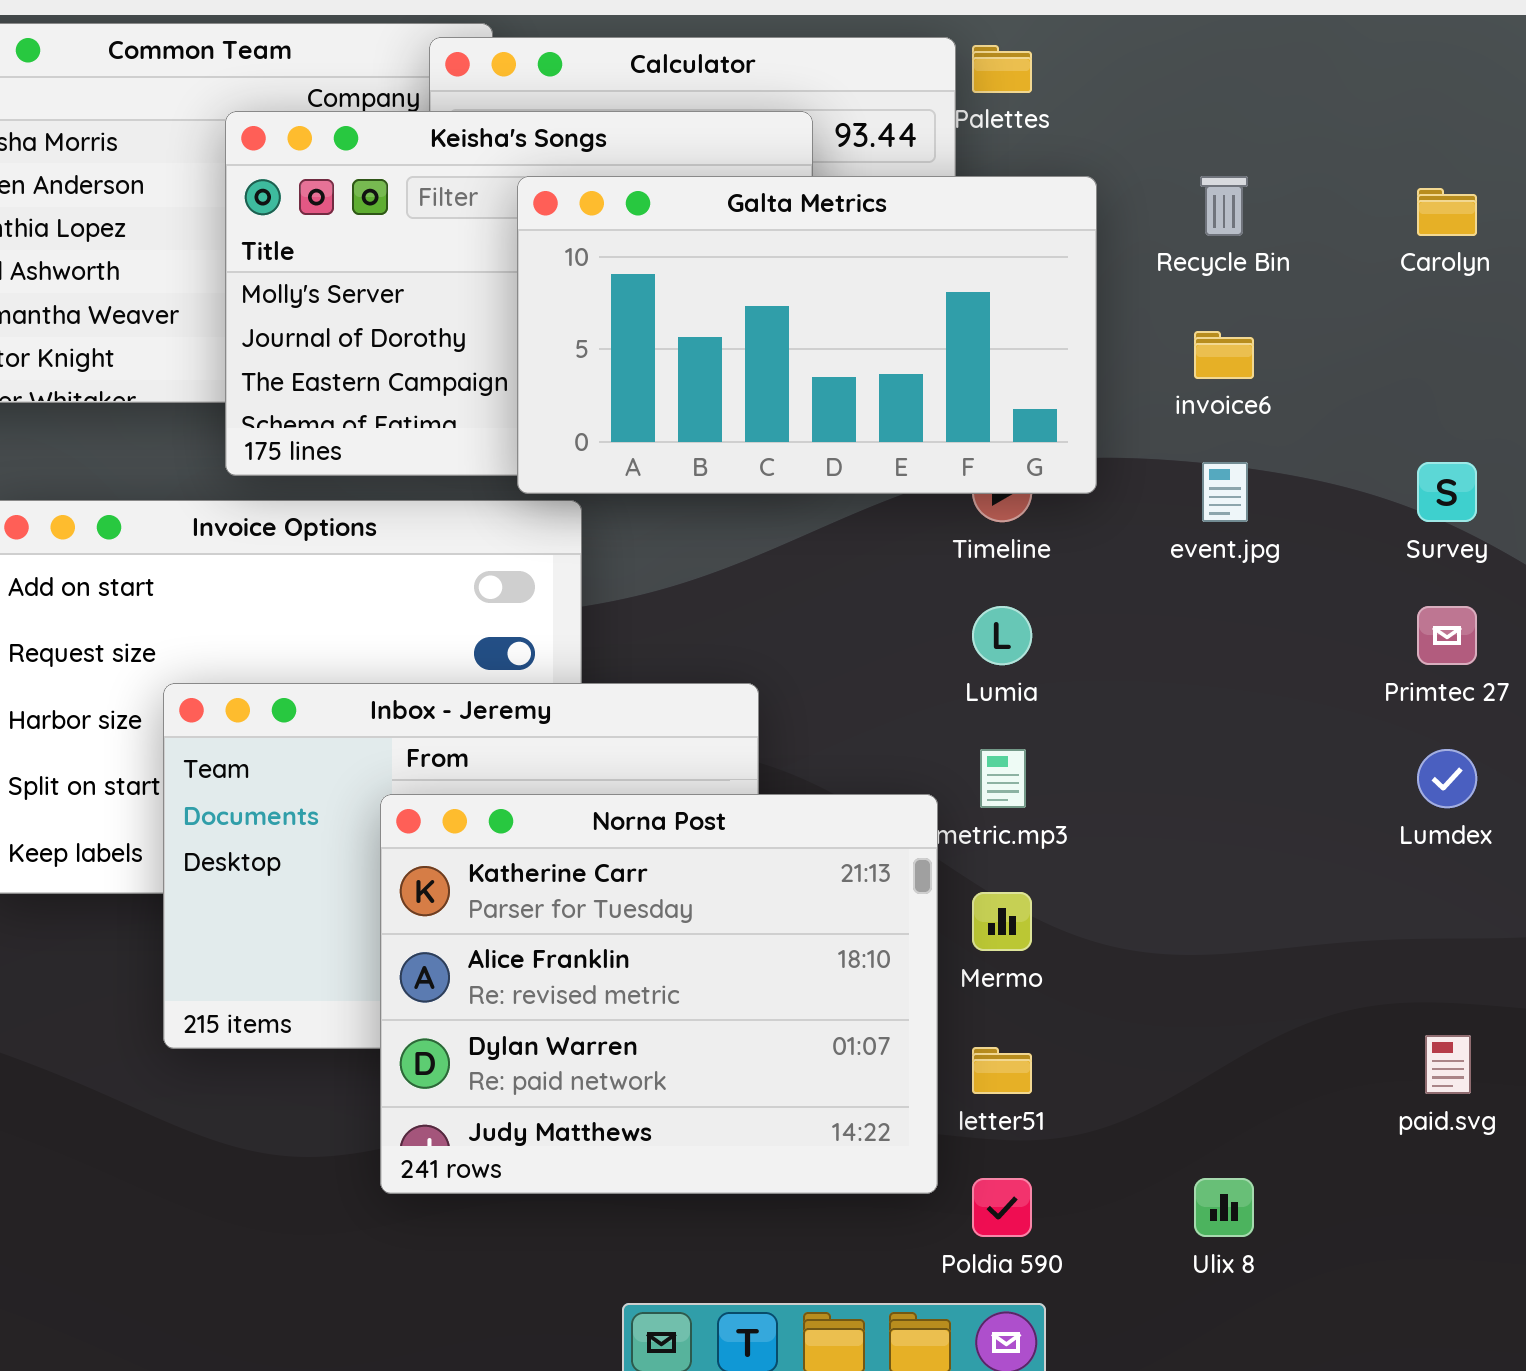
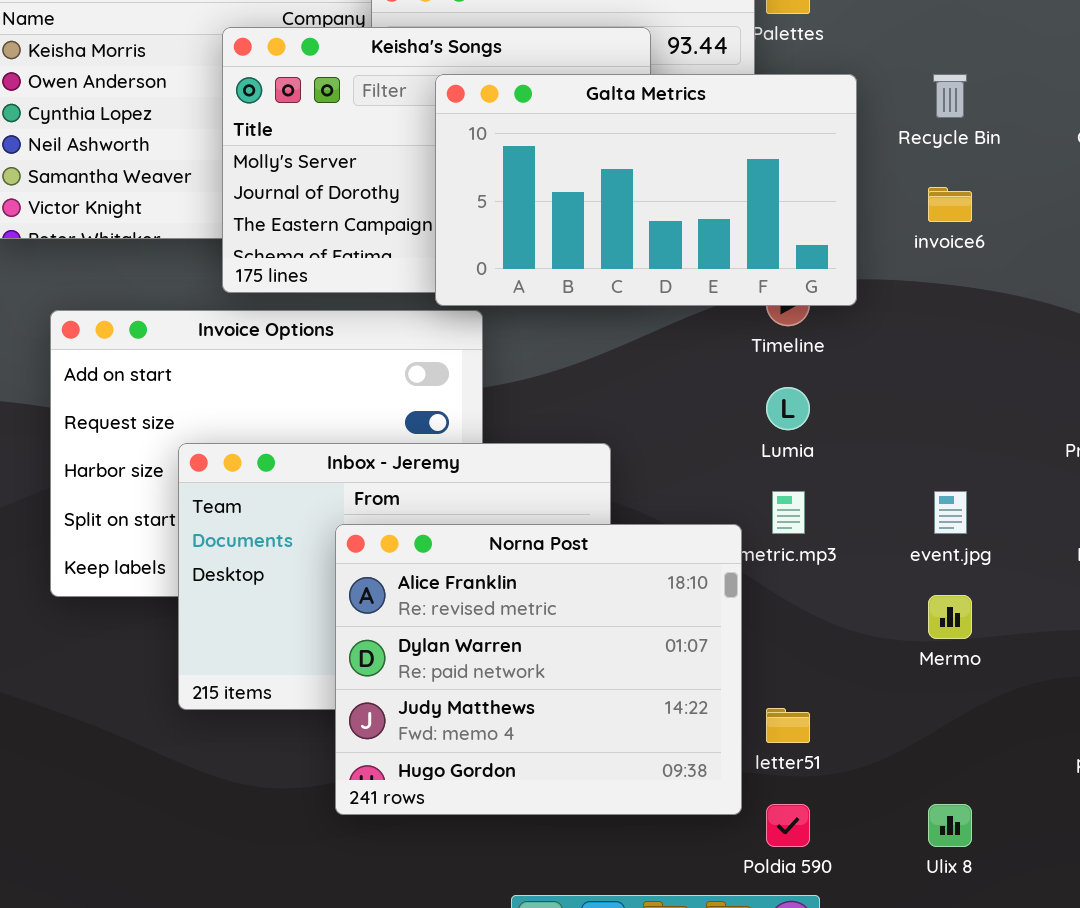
event.jpg: [1202,462,1248,522] -> [934,491,967,534], moved
Norna Post: [380,794,938,1194] -> [335,524,742,815], scrolled down 1 row
Mermo: [972,892,1032,951] -> [928,595,972,639], moved

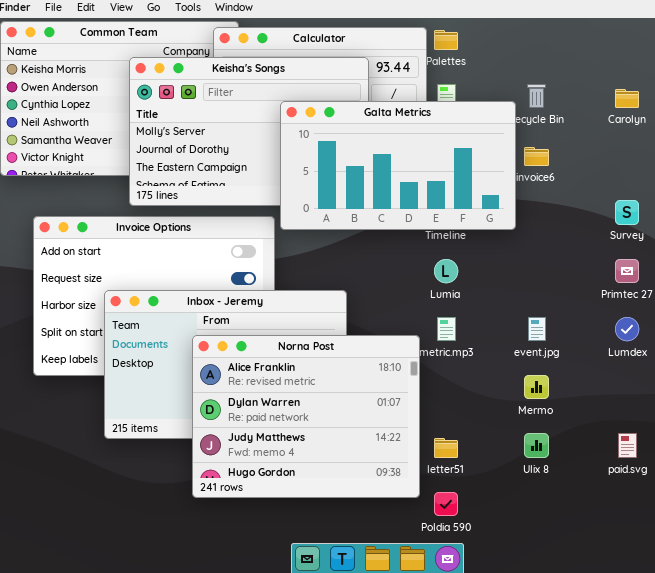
Galta Metrics: [435,74,857,306] -> [280,101,516,230], moved
Ulix 8: [928,804,972,847] -> [524,433,549,458], moved

